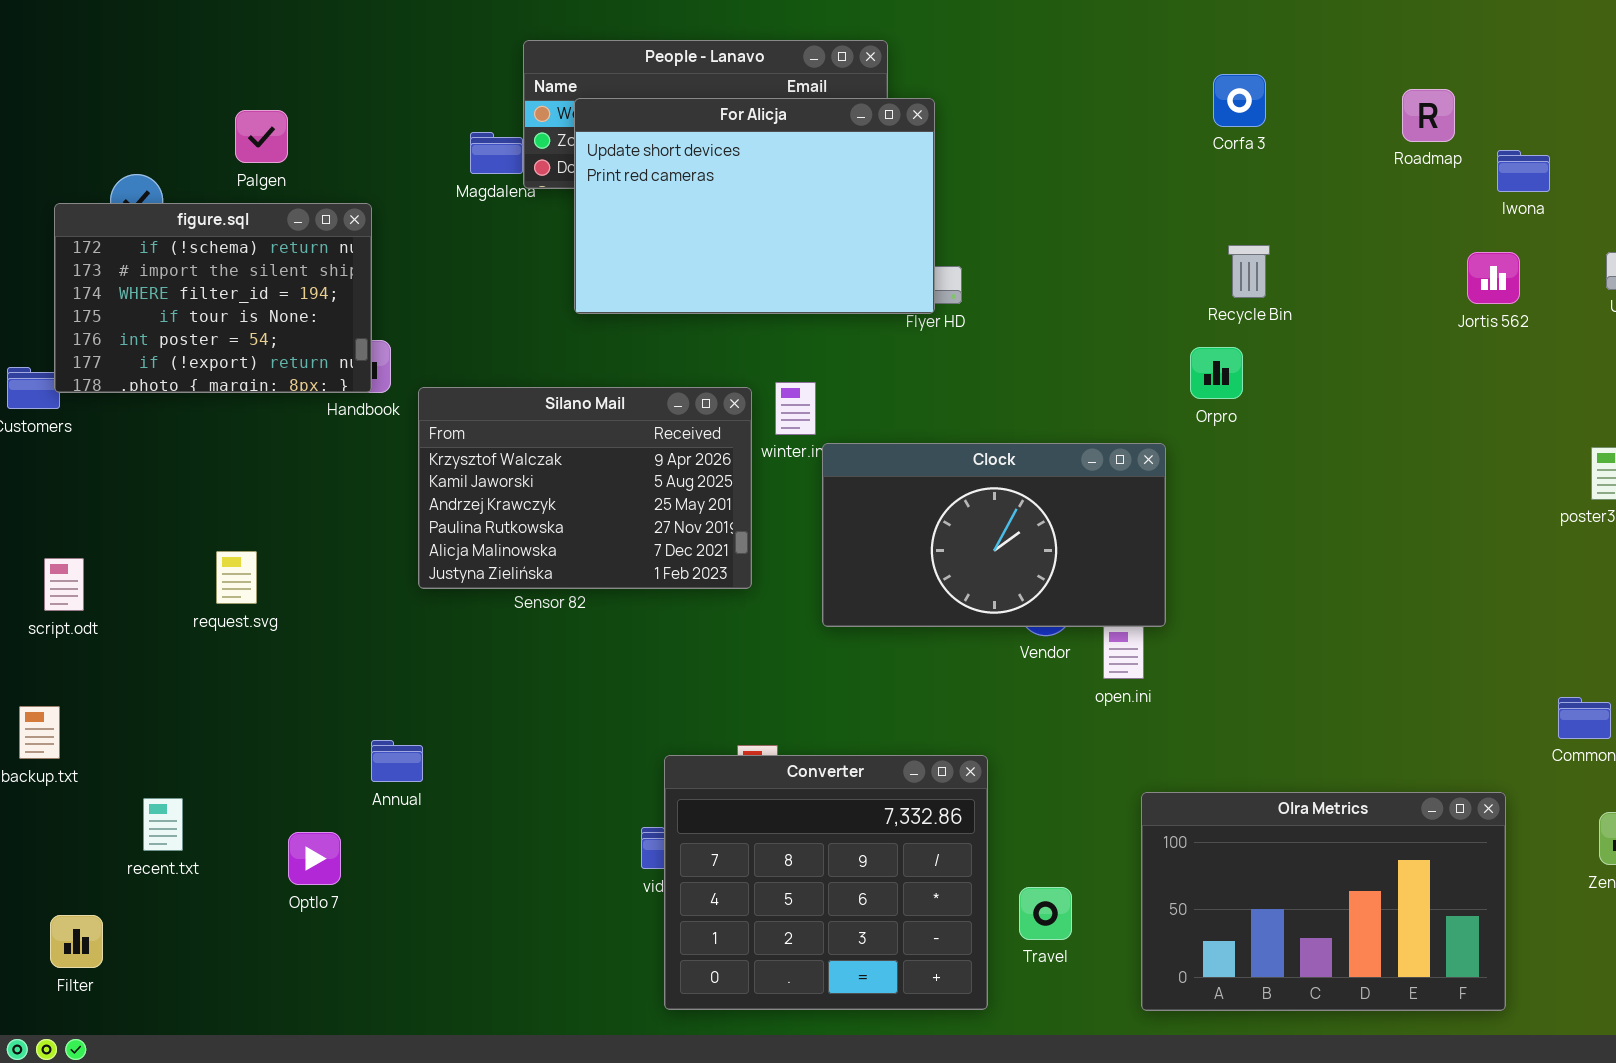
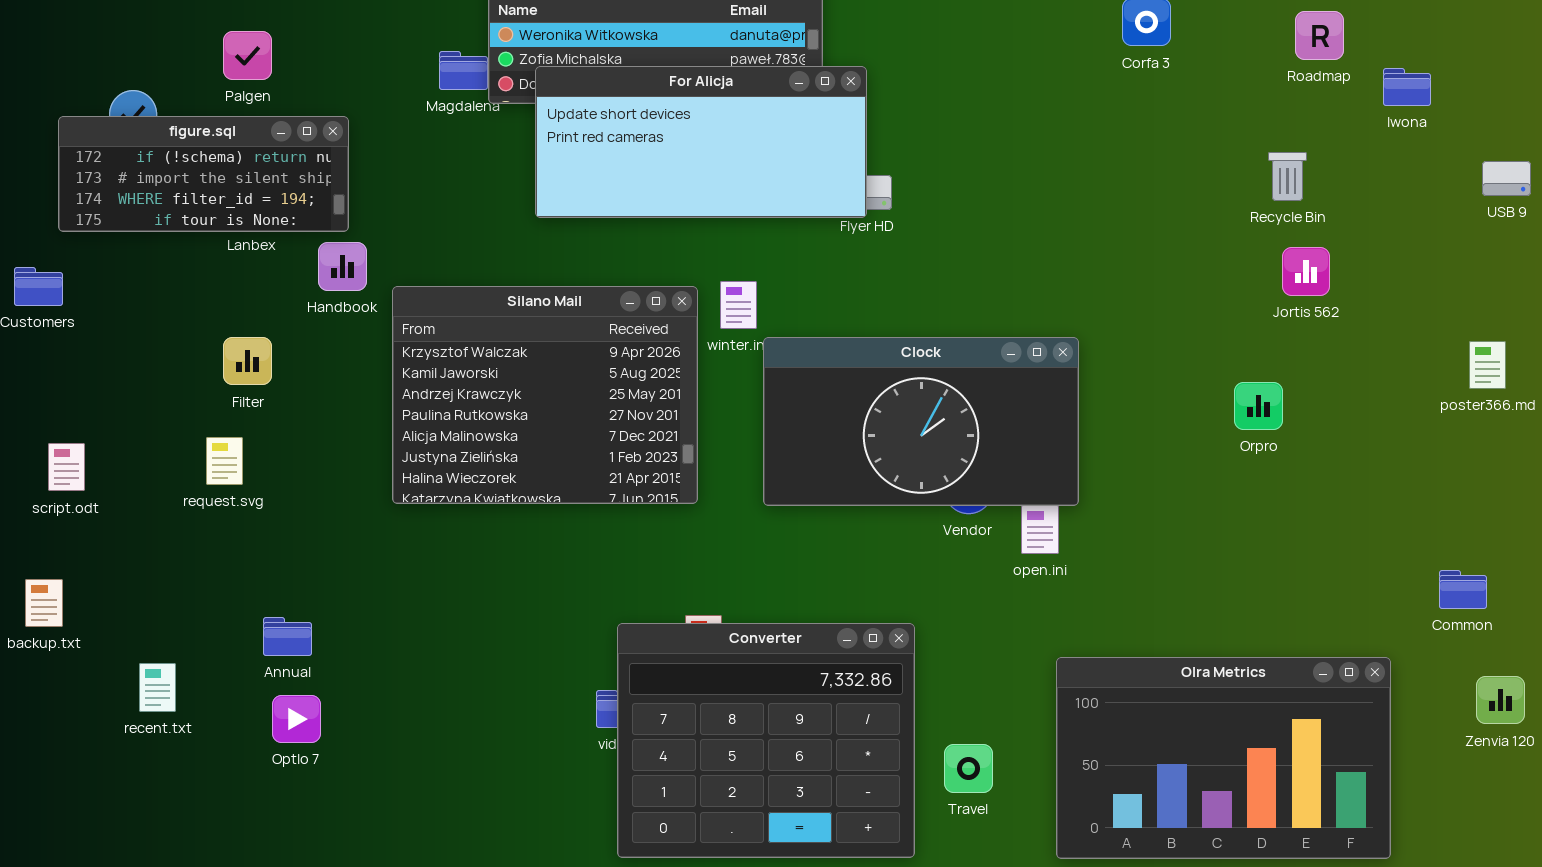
For Alicja: [574,98,935,314] -> [535,66,867,218], resized
figure.sql: [54,203,372,393] -> [58,116,349,232], resized
Recycle Bin: [1228,245,1270,298] -> [1268,152,1307,201], moved
Jortis 562: [1467,252,1520,304] -> [1282,247,1330,296], moved
Orpro: [1190,347,1243,399] -> [1234,382,1283,430], moved
Silano Mail: [418,387,752,589] -> [392,286,698,504], resized
Annual: [371,740,423,782] -> [263,617,312,656], moved
Filter: [50,915,103,968] -> [223,337,272,385], moved

